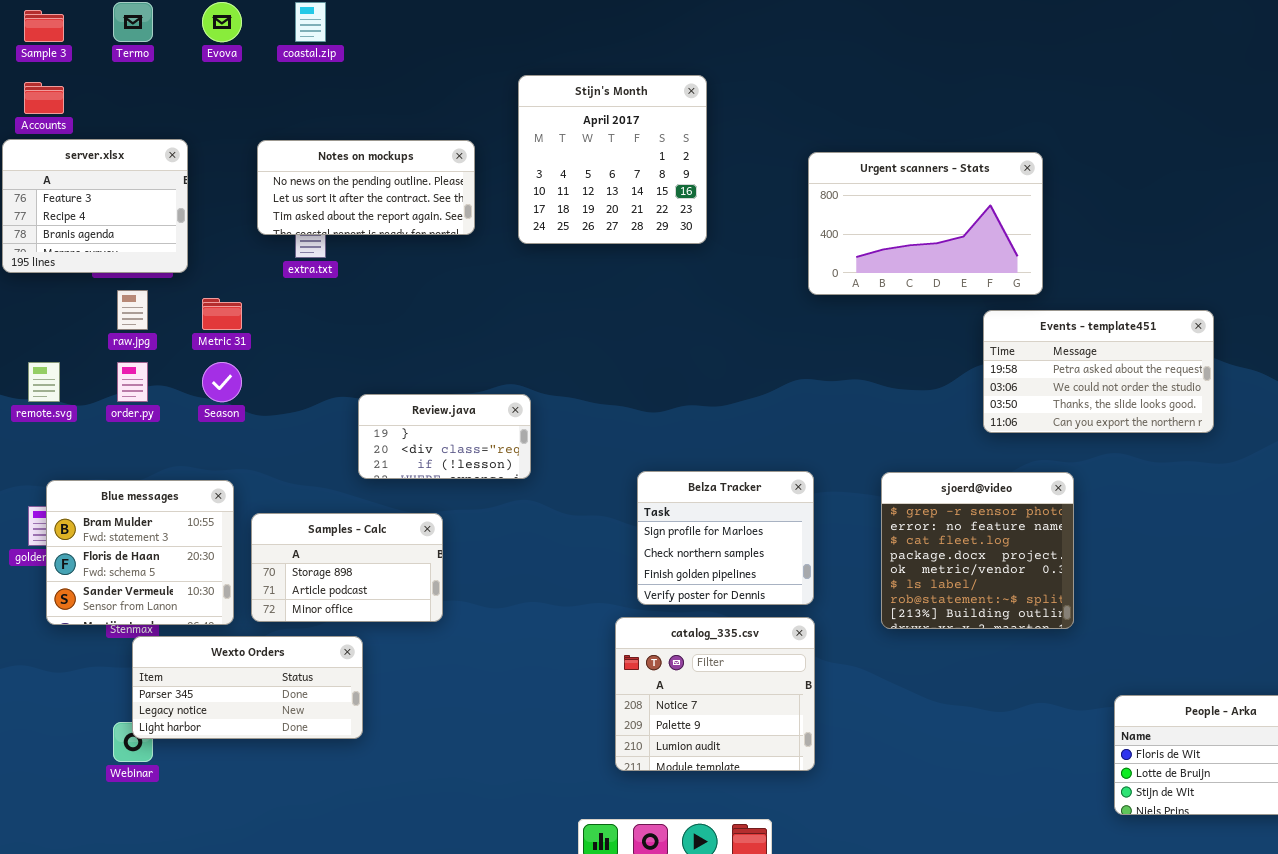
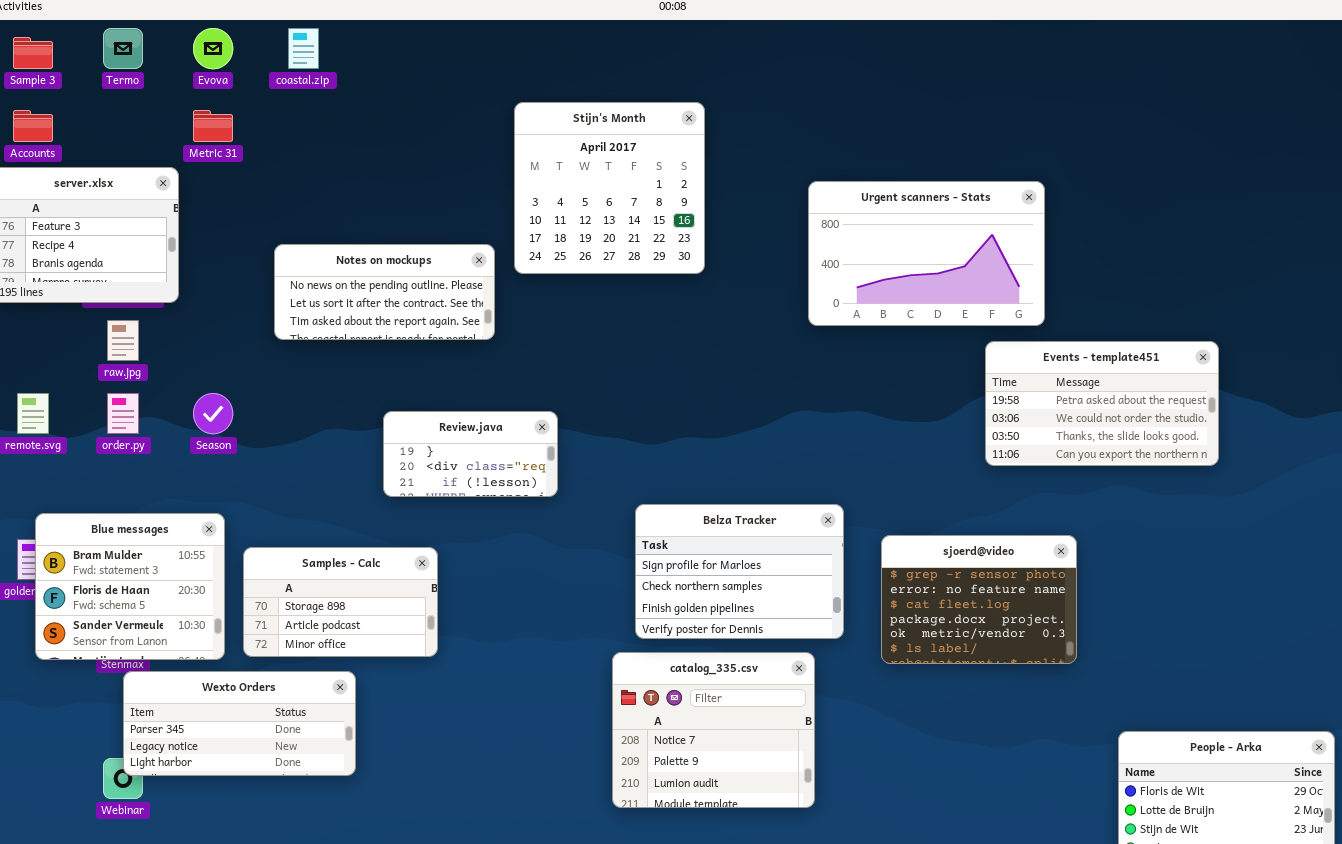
Notes on mockups: [257,140,475,235] -> [274,244,495,340], moved
Metric 31: [202,298,242,330] -> [193,110,233,142], moved
Review.java: [358,394,531,479] -> [383,411,558,497], moved
Belza Tracker: [637,471,814,605] -> [635,504,844,639], resized
sjoerd@video: [881,472,1074,629] -> [881,535,1077,664], resized

